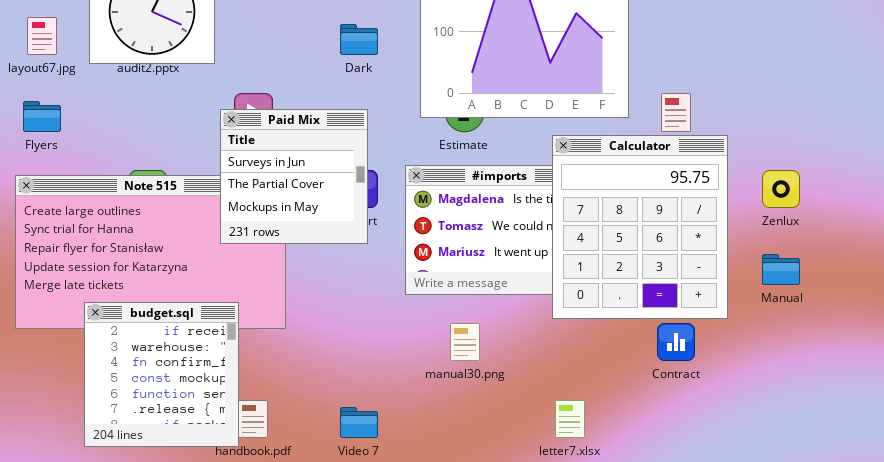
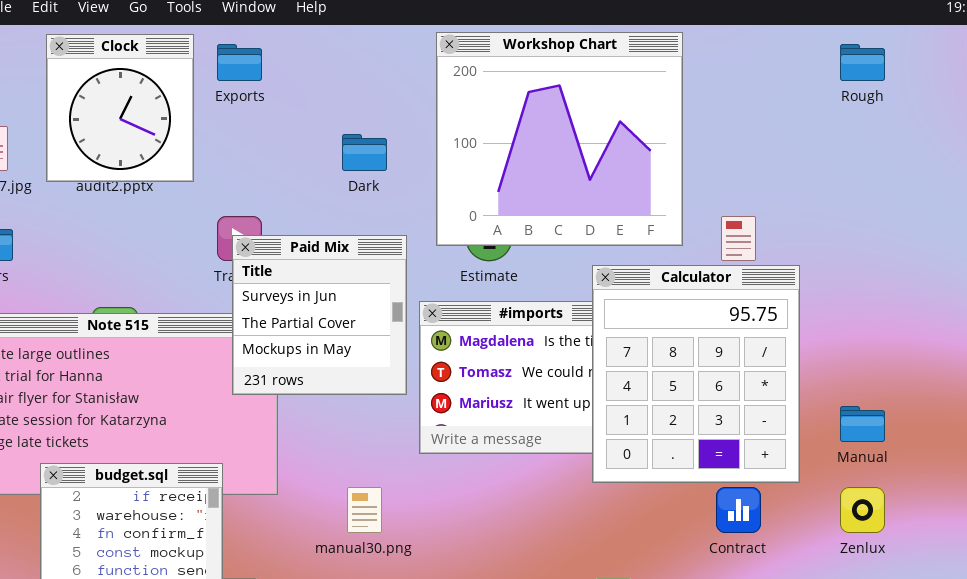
Paid Mix: [220,109,368,244] -> [232,235,407,395], moved
Zenlux: [762,170,800,208] -> [840,487,885,533], moved
manual30.png: [450,323,480,361] -> [347,487,382,533], moved

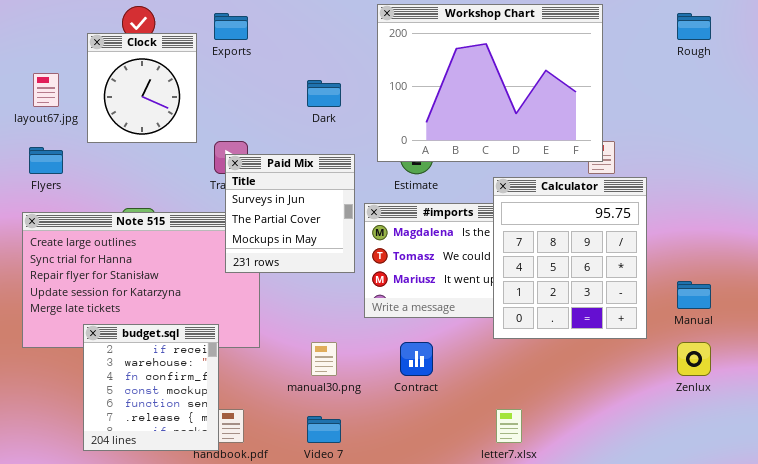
Workshop Chart: [436,32,683,246] -> [377,4,603,162], resized
Clock: [46,34,194,182] -> [87,33,197,143], moved
Contract: [716,487,761,533] -> [400,342,433,376], moved

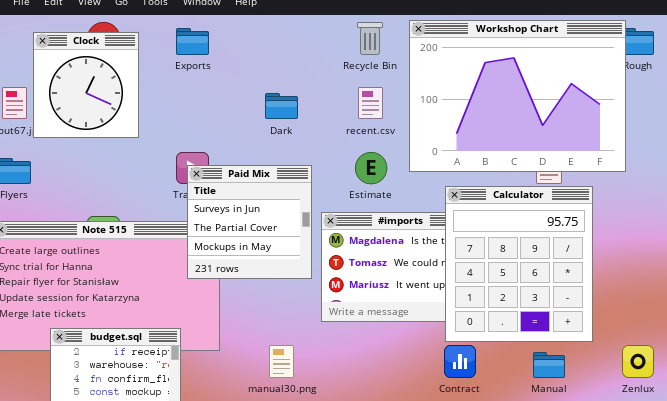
Workshop Chart: [377,4,603,162] -> [409,20,626,172], moved
Clock: [87,33,197,143] -> [33,32,139,138], moved
Manual: [677,281,711,309] -> [533,352,565,378], moved
Contract: [400,342,433,376] -> [444,345,476,378], moved

